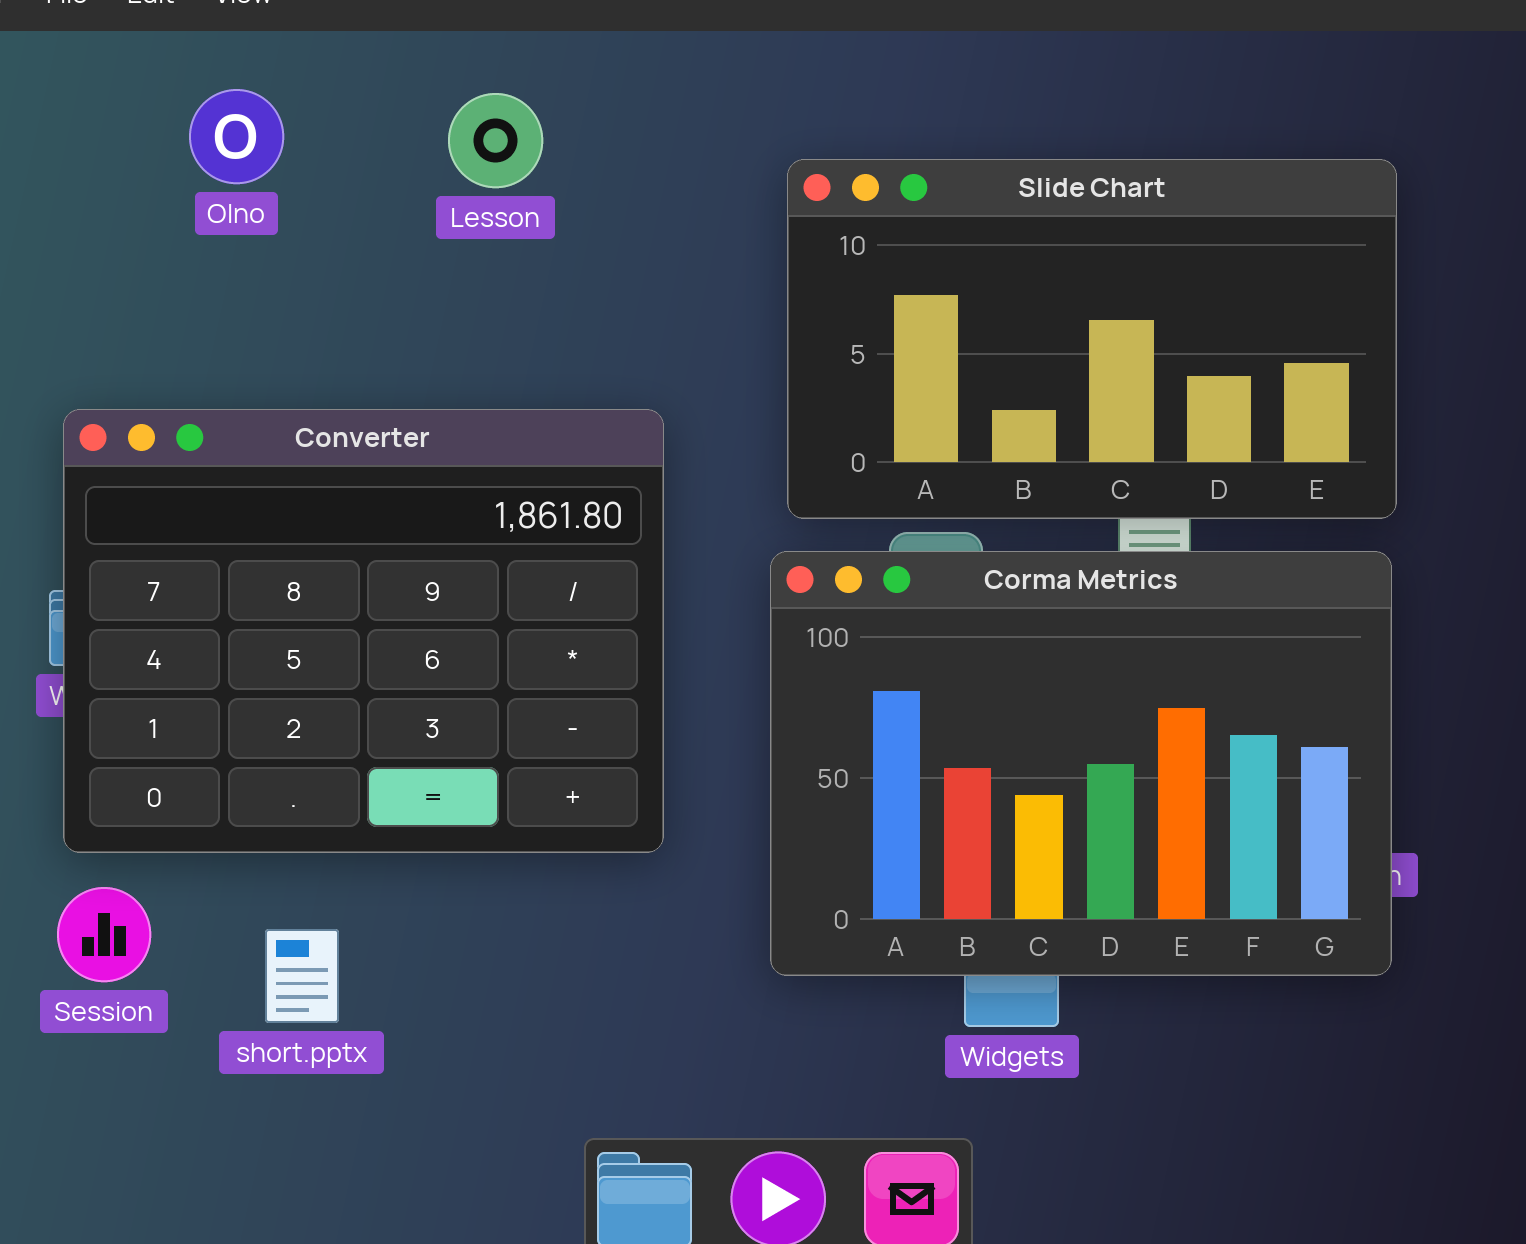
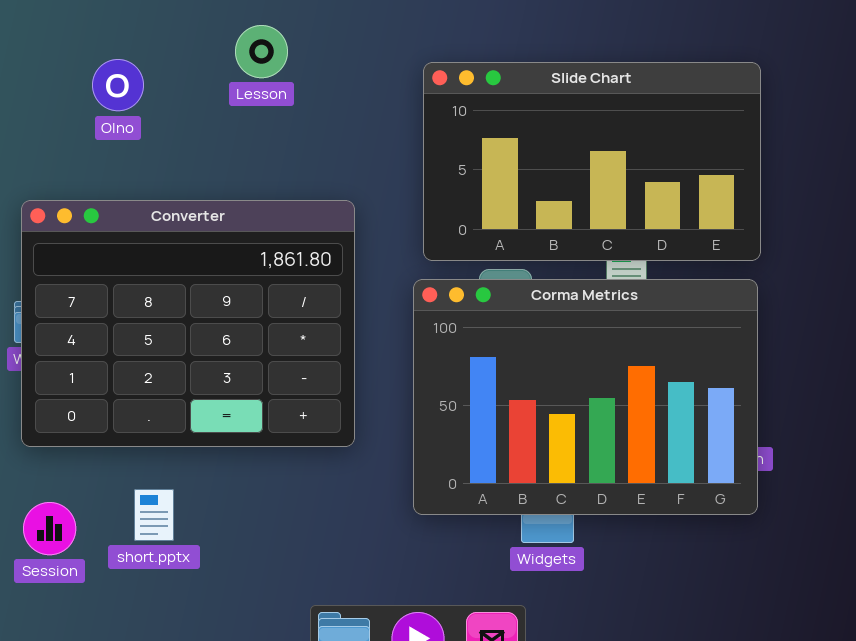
Olno: [189,89,284,184] -> [92,59,144,111], moved
Session: [57,887,151,982] -> [23,502,76,555], moved

